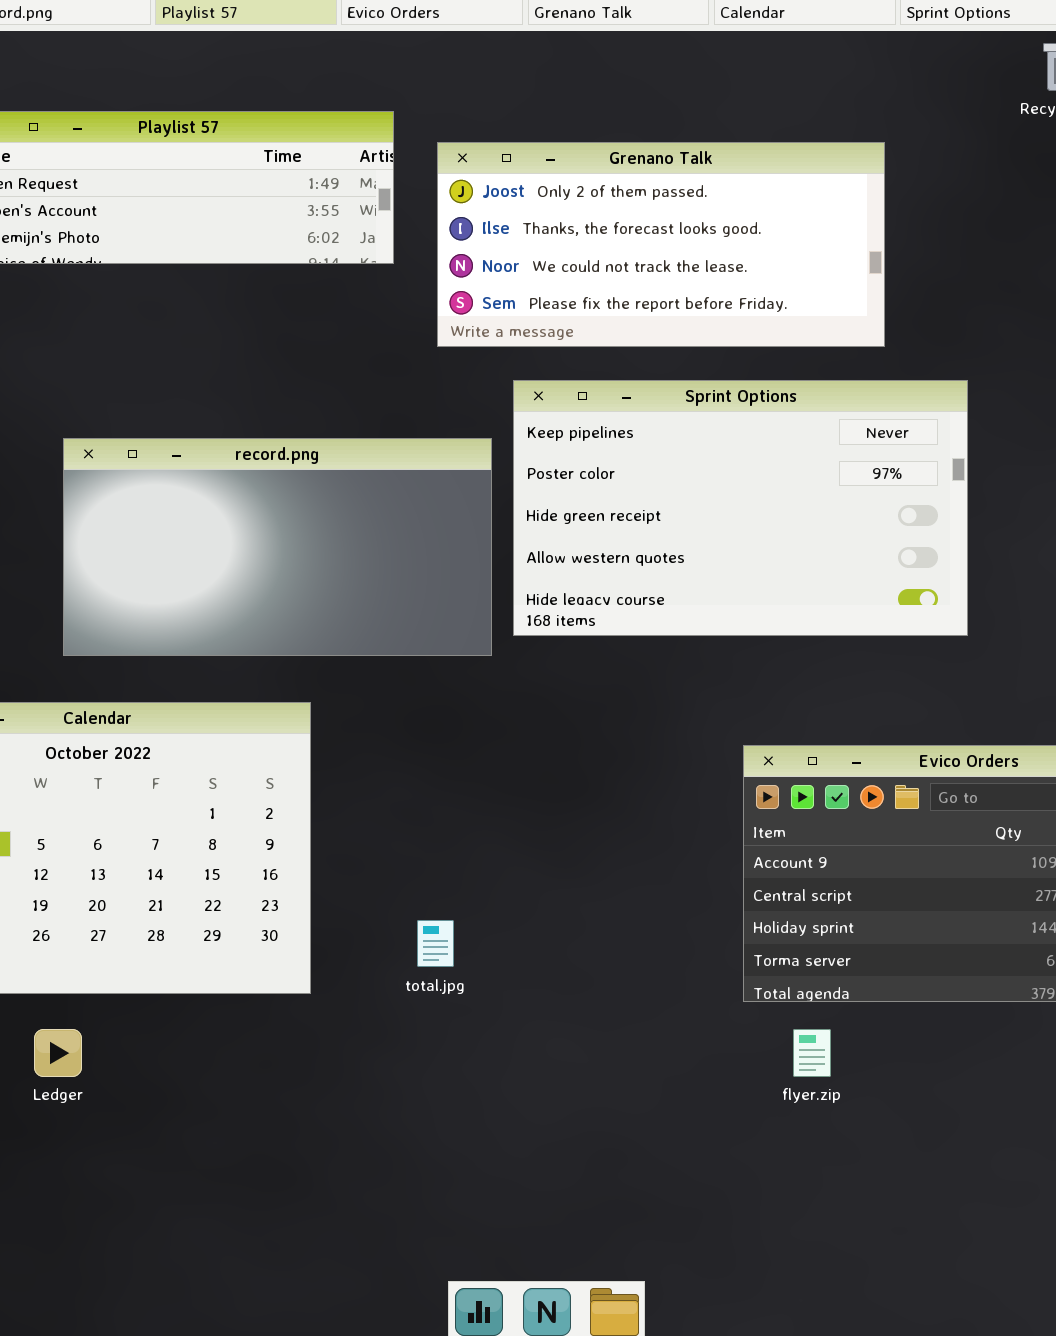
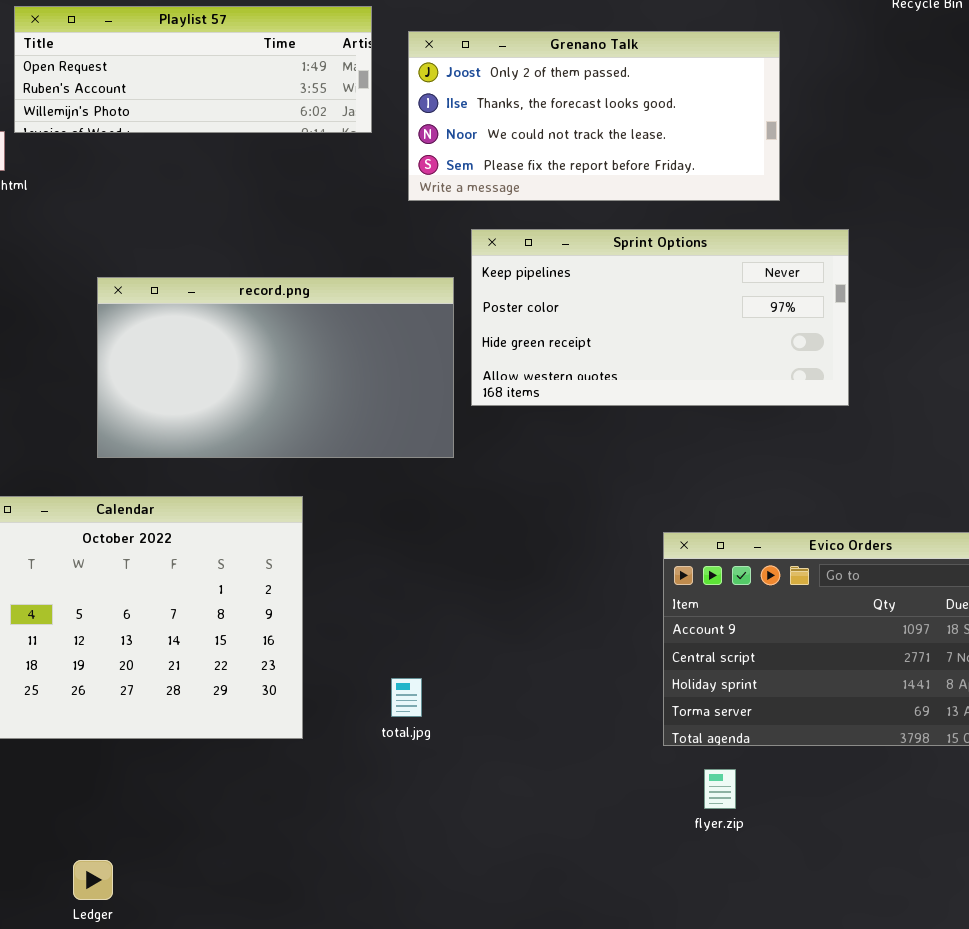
Sprint Options: [513,380,968,636] -> [471,229,849,406], resized
Ledger: [34,1029,82,1077] -> [73,860,113,900], moved

